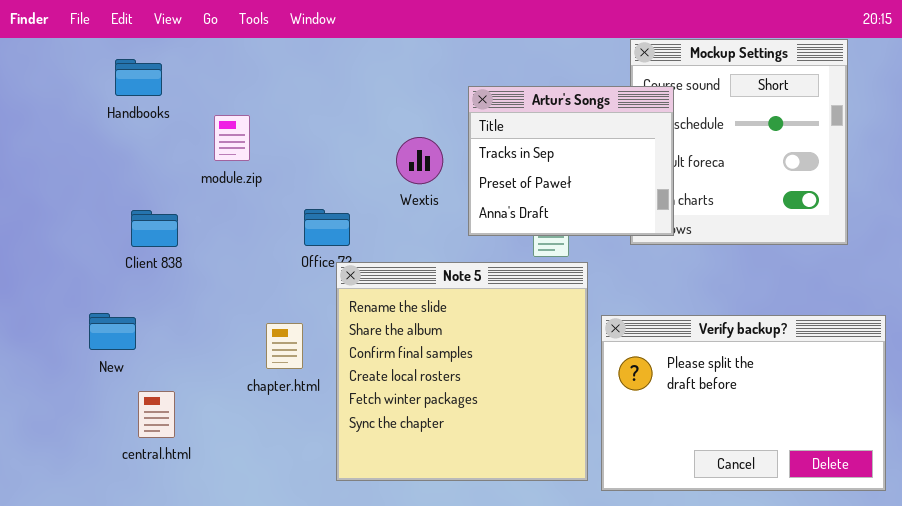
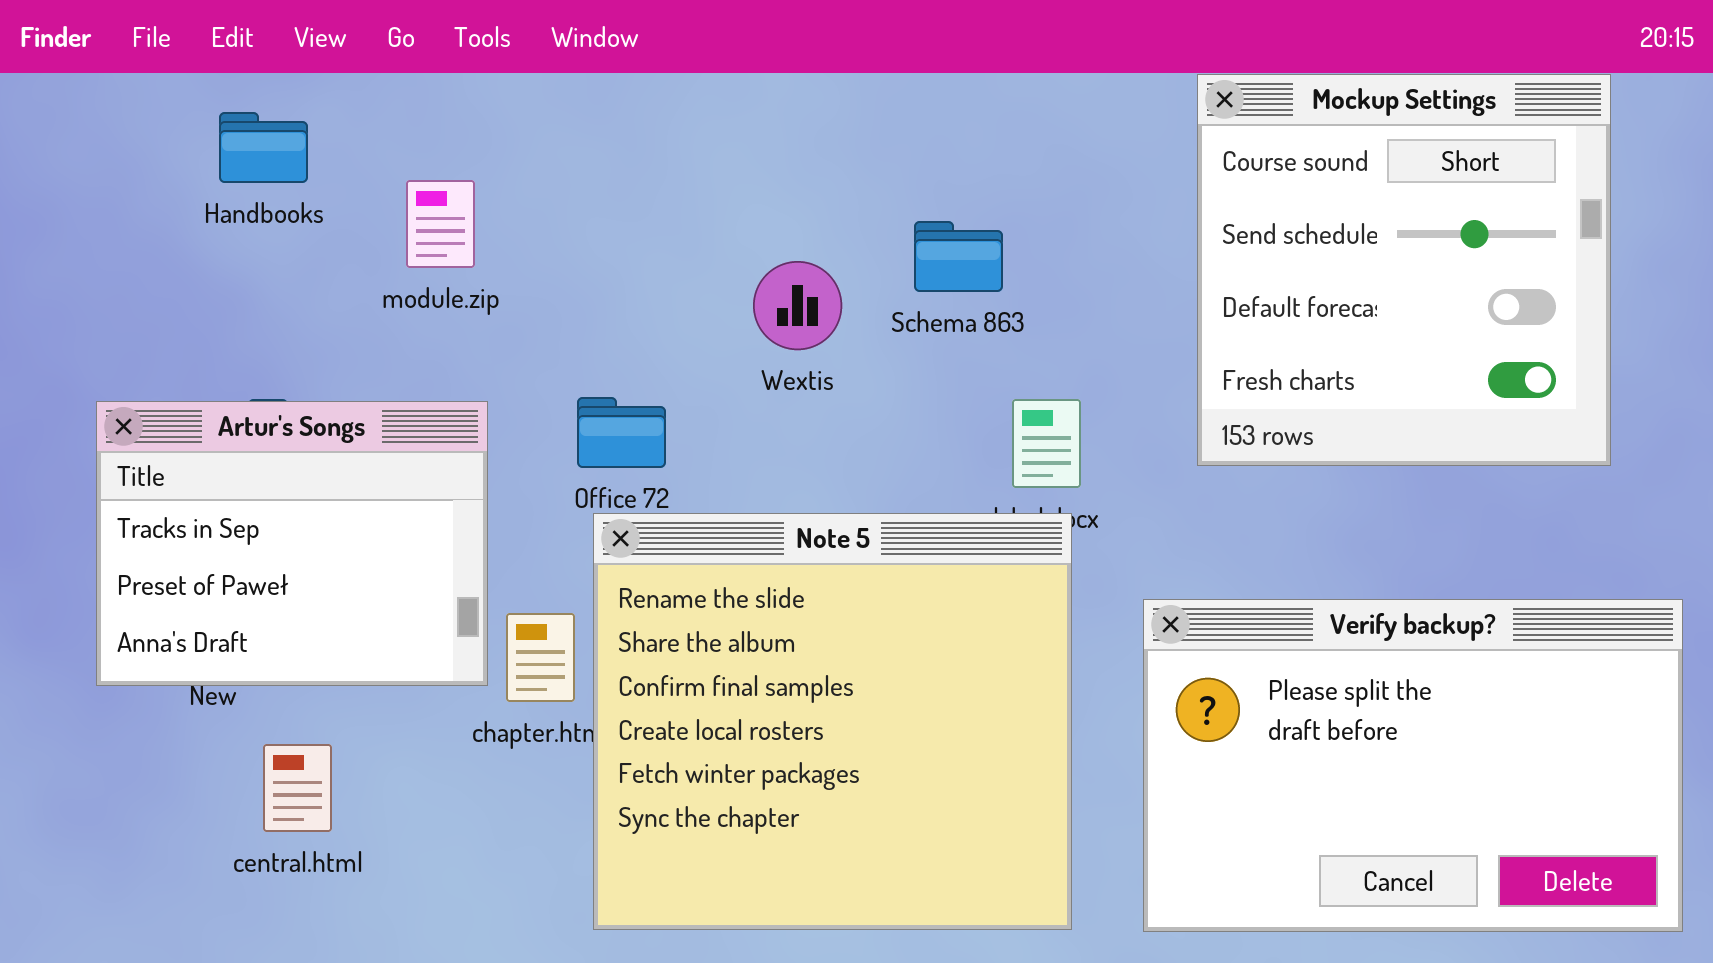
Artur's Songs: [468,86,674,236] -> [96,401,488,686], moved
module.zip: [214,115,250,161] -> [406,180,475,268], moved
Note 5: [336,262,588,481] -> [593,513,1072,930], moved

